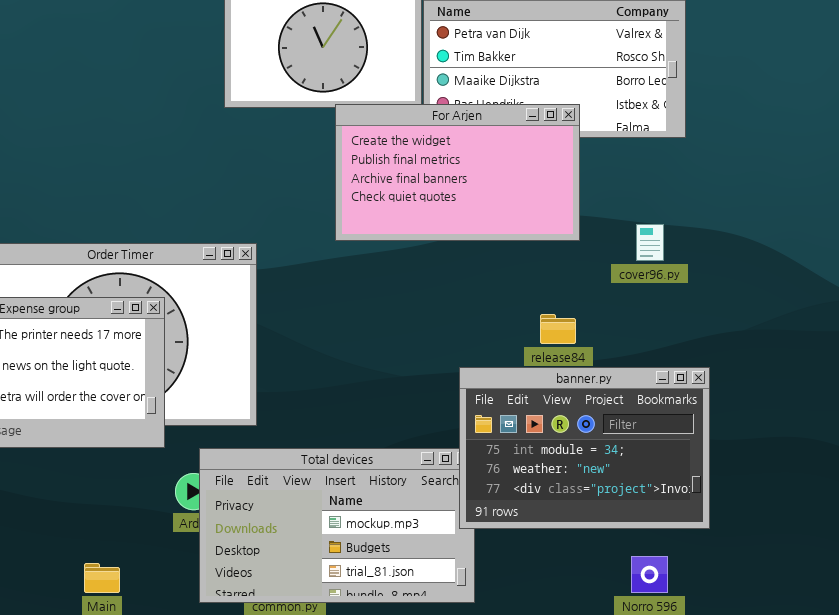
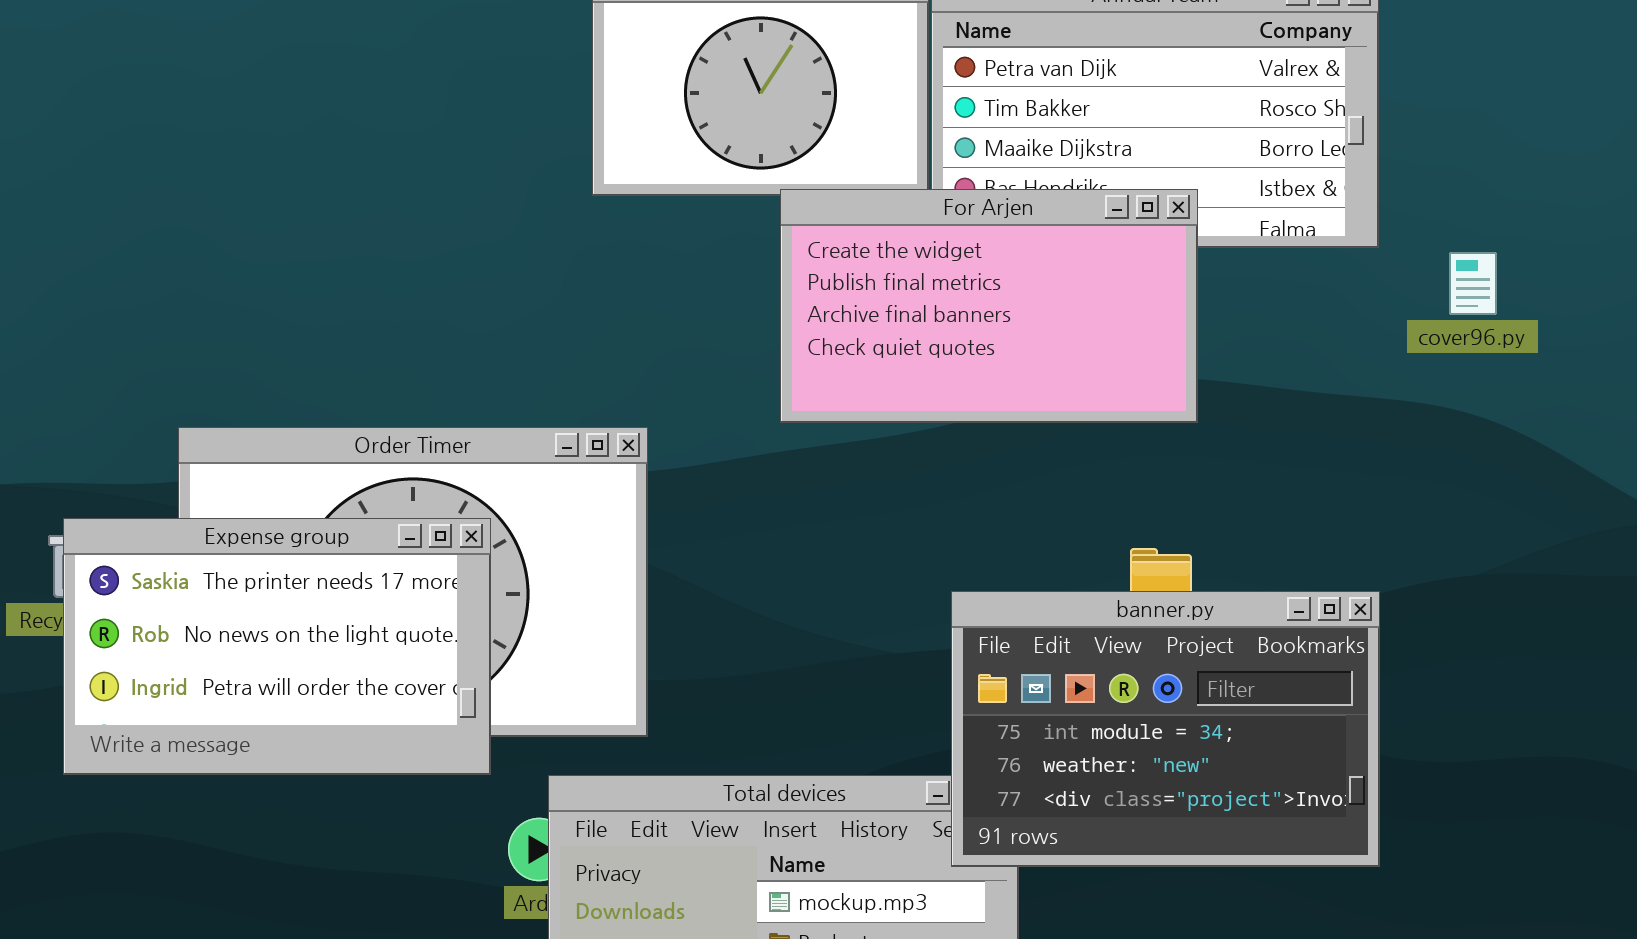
cover96.py: [636,224,664,261] -> [1449,252,1497,315], moved
banner.py: [459,367,710,529] -> [951,591,1380,867], moved

